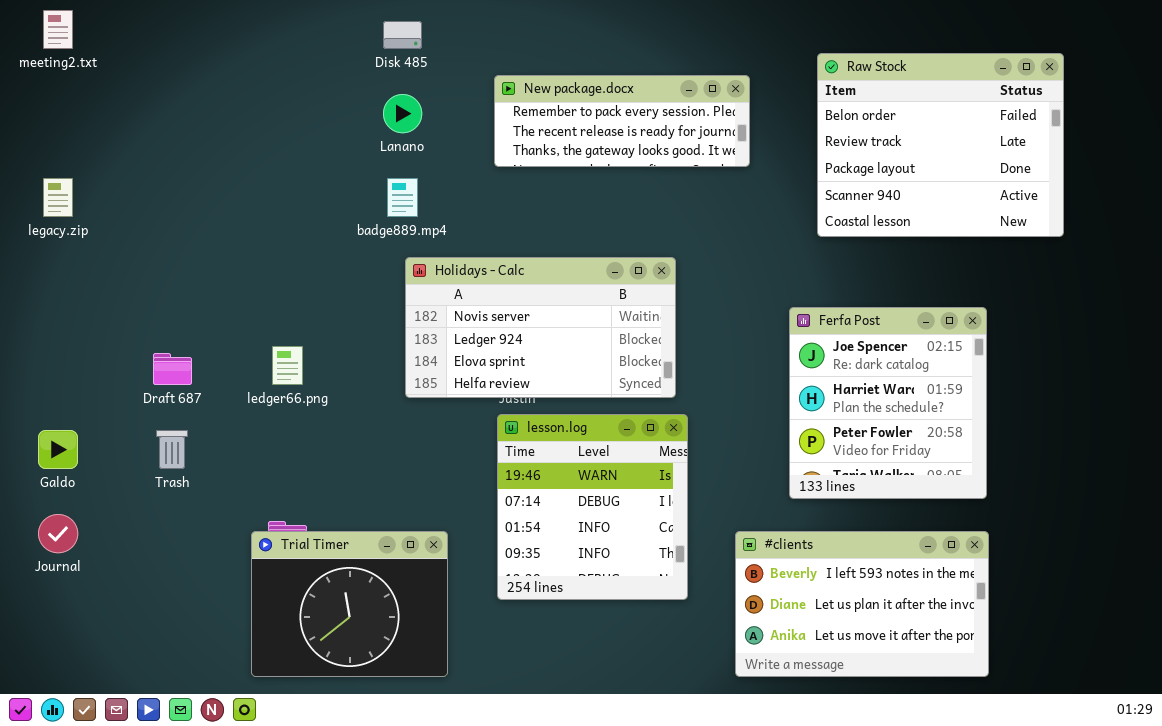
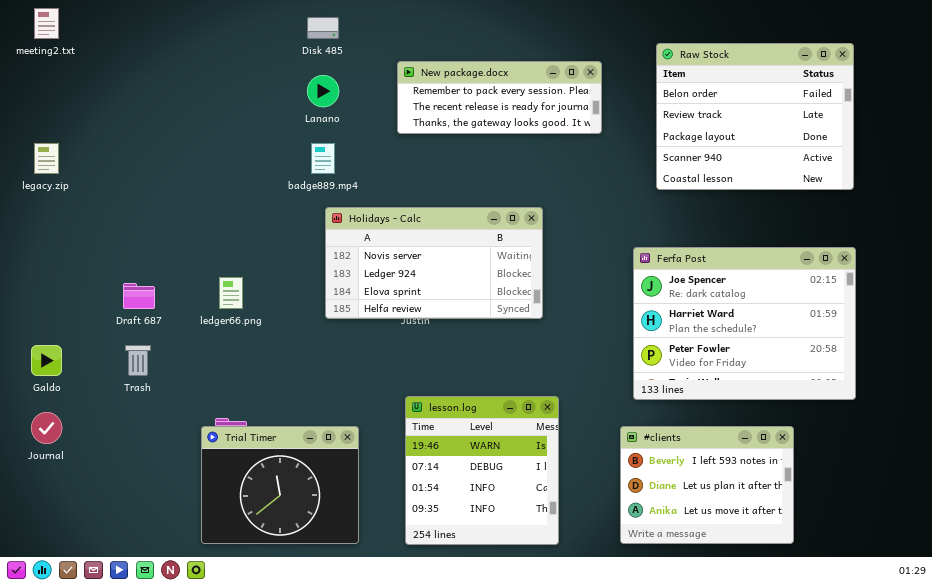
Ferfa Post: [789,307,987,499] -> [633,247,856,400], resized
lesson.log: [497,414,688,600] -> [405,396,559,545], moved
#clients: [735,531,989,677] -> [620,426,794,544], resized

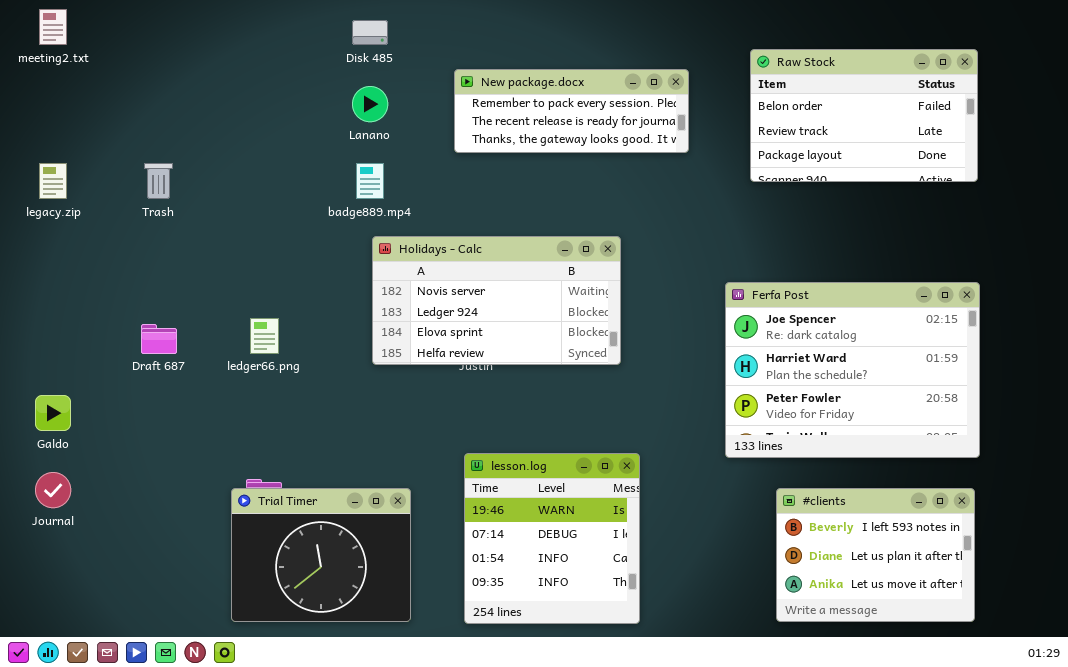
Raw Stock: [656,43,854,190] -> [750,49,978,182], resized
Trash: [125,345,151,376] -> [144,163,173,199], moved
#clients: [620,426,794,544] -> [776,488,975,622], moved

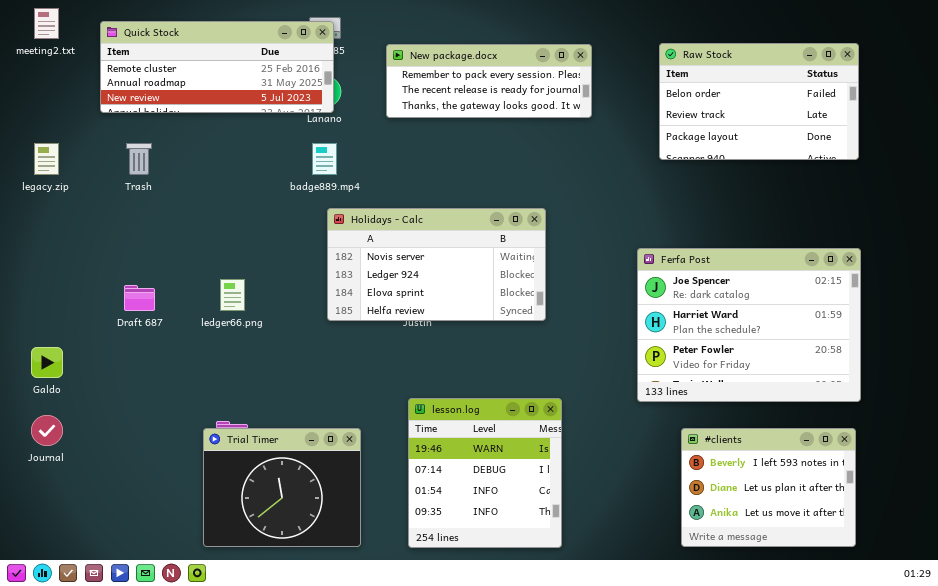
Quick Stock: none -> [100,21,334,113], opened
New package.docx: [454,69,689,153] -> [386,44,592,118], moved

